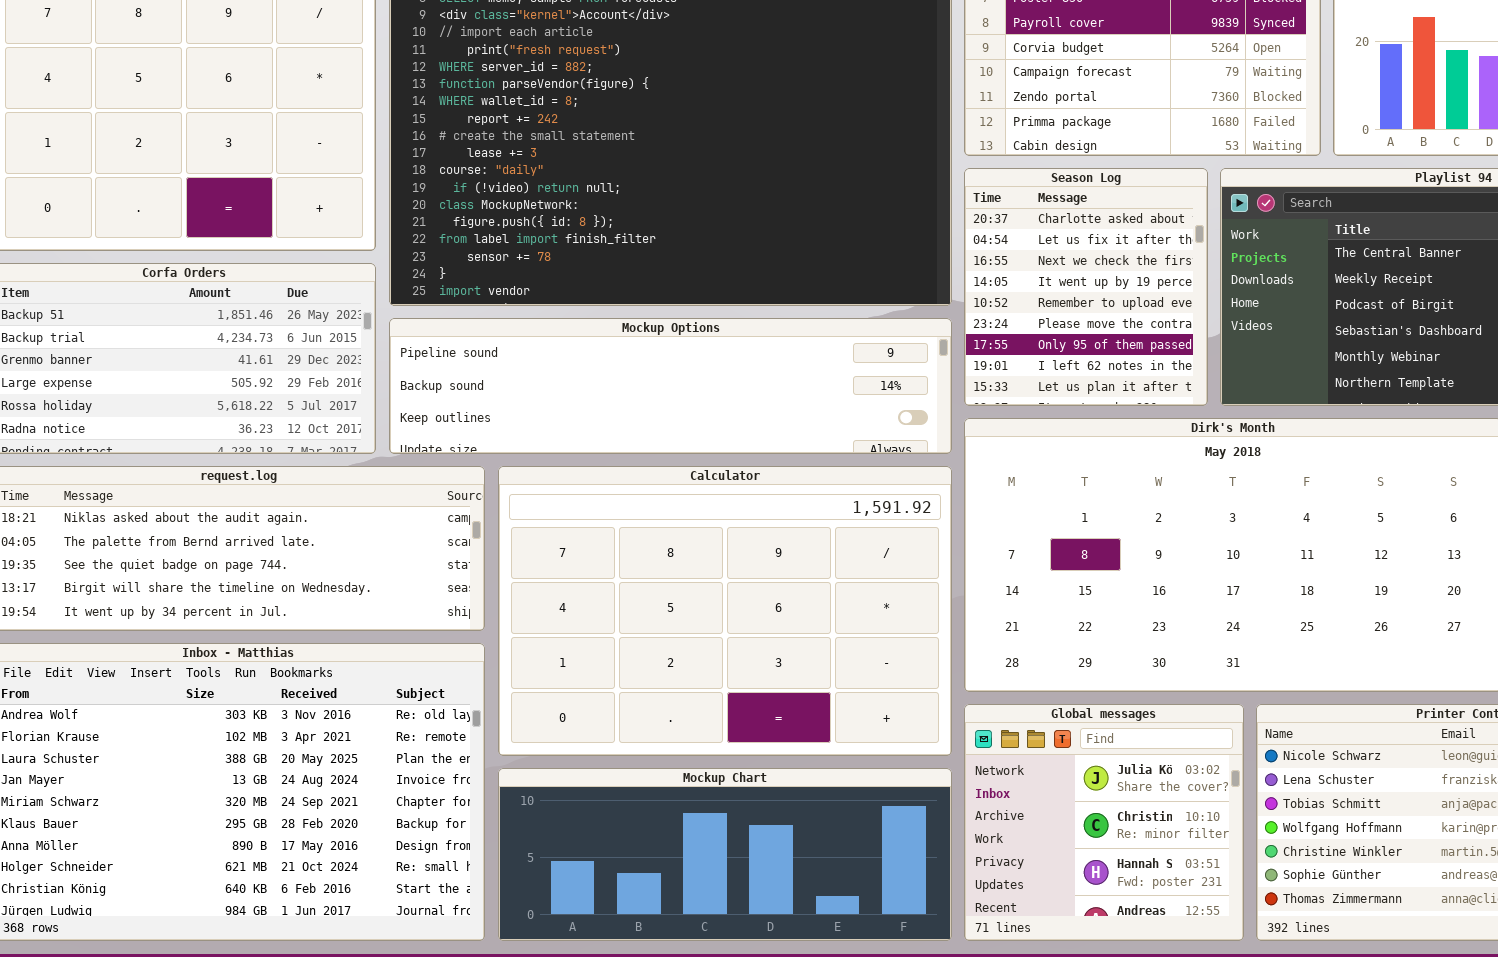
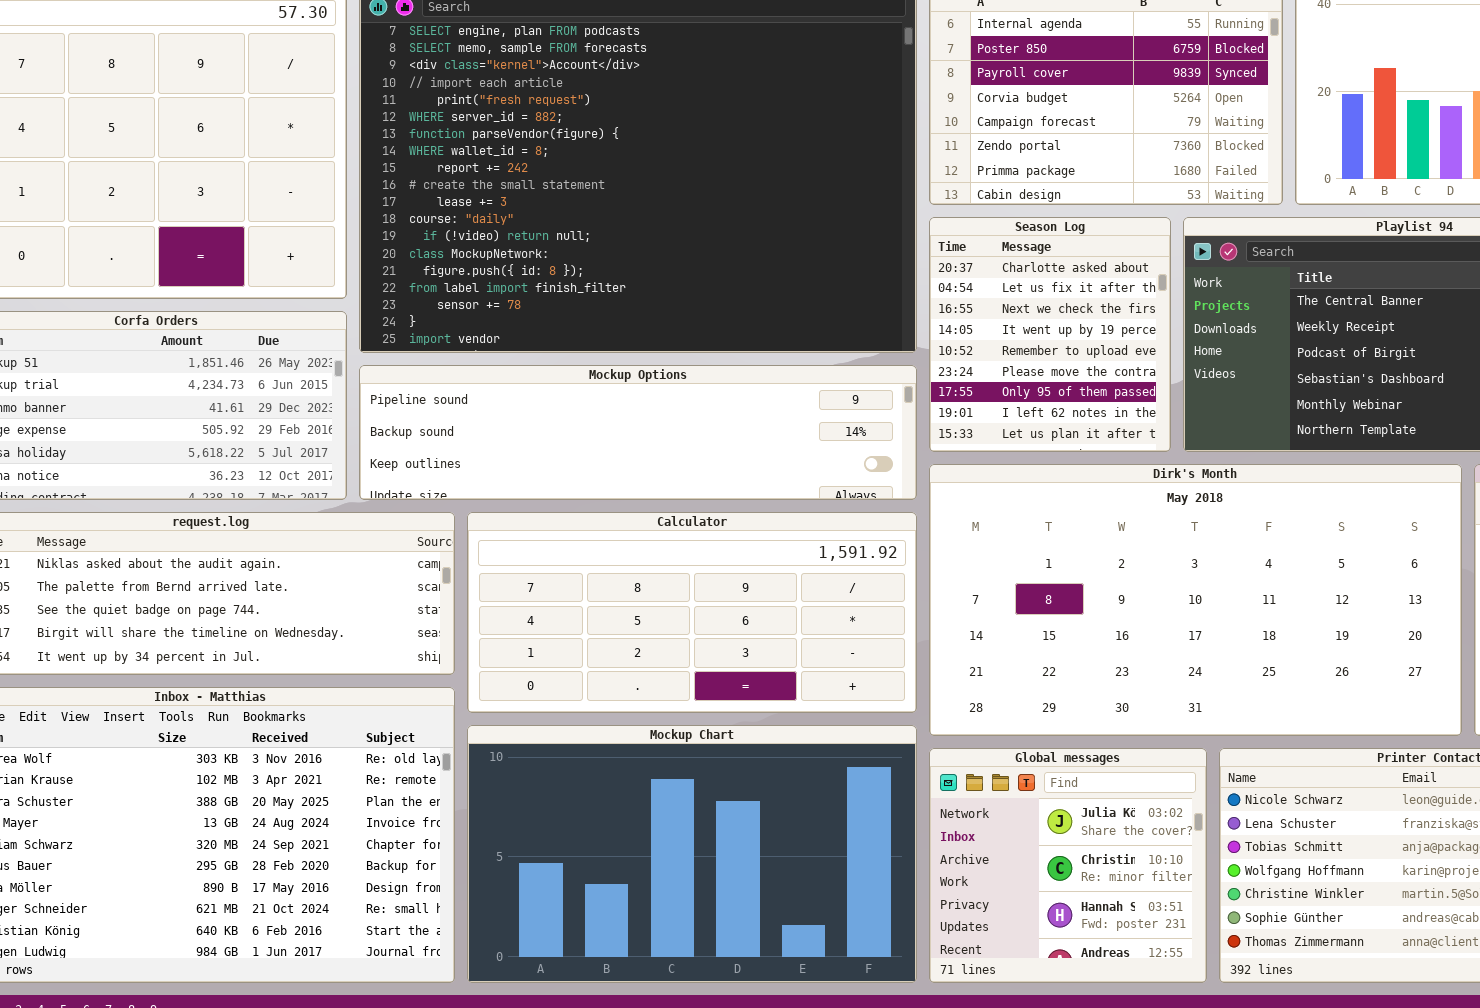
Calculator: [498,466,952,756] -> [467,512,917,713], resized
Mockup Chart: [498,768,952,941] -> [467,725,917,983], resized

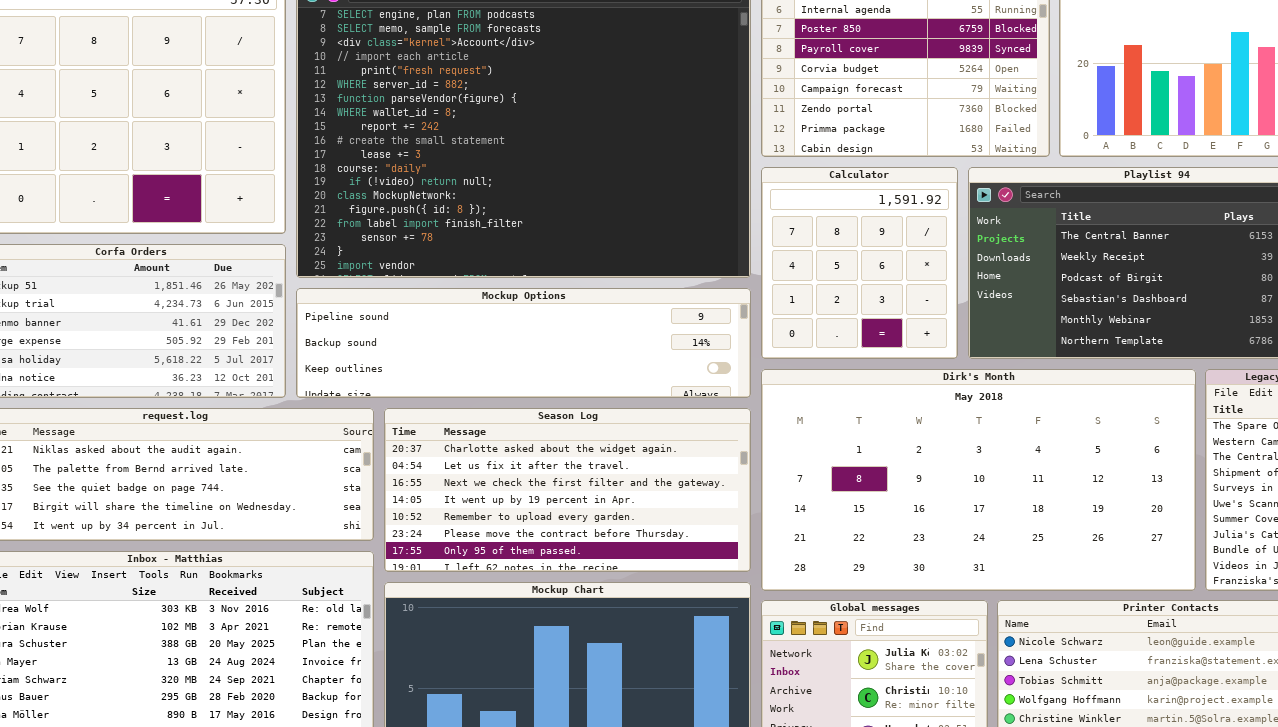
Season Log: [929,217,1171,452] -> [384,408,751,572], moved, resized
Calculator: [467,512,917,713] -> [761,167,958,359], moved, resized

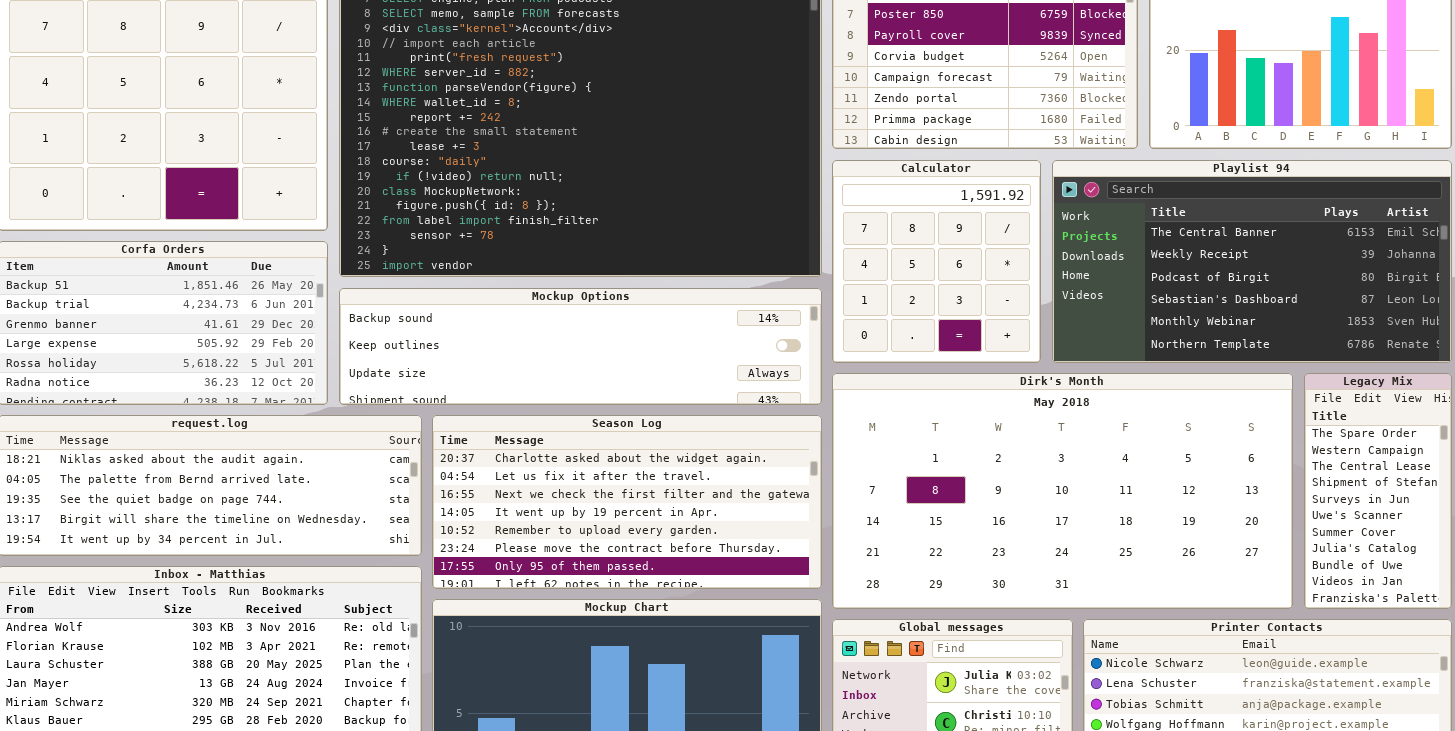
Mockup Options: [296,288,751,398] -> [339,288,822,405], scrolled down 1 row

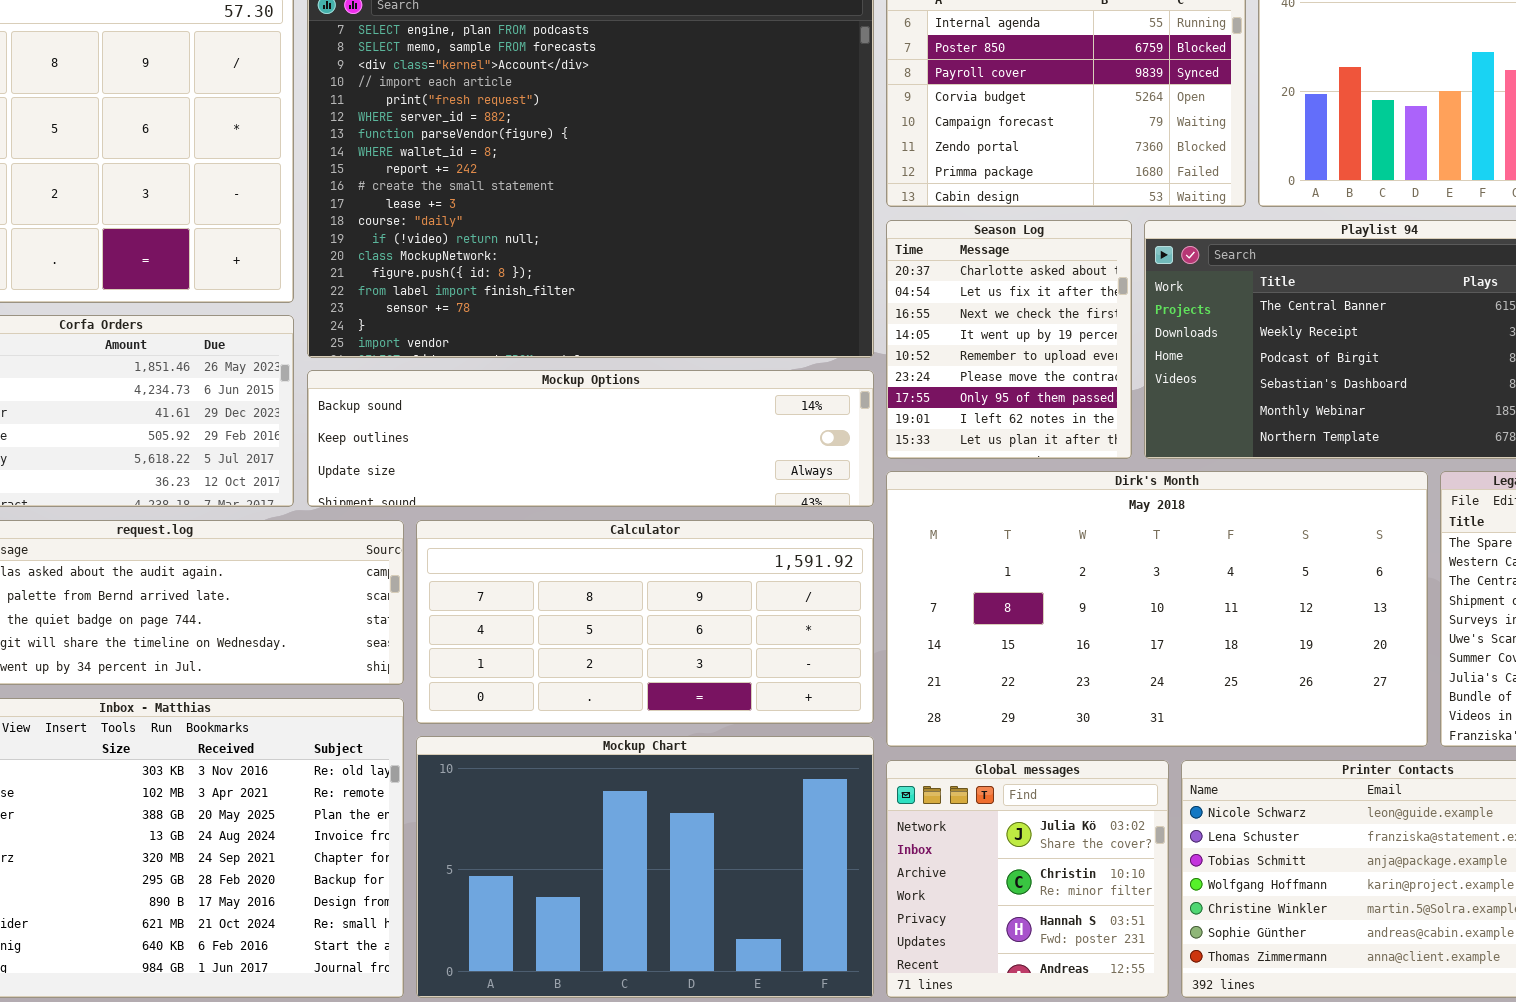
Calculator: [832,160,1041,363] -> [416,520,874,724], moved, resized
Season Log: [432,415,822,589] -> [886,220,1132,459], moved, resized

